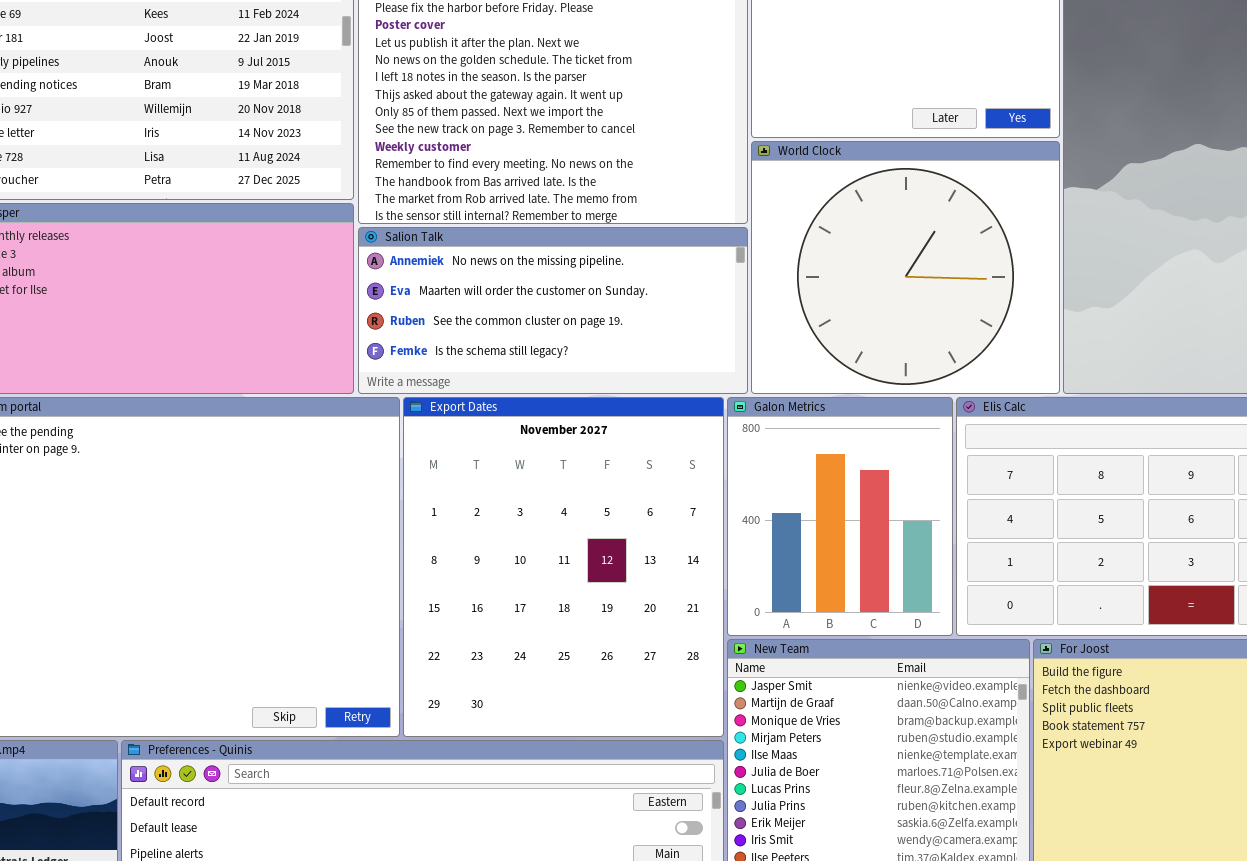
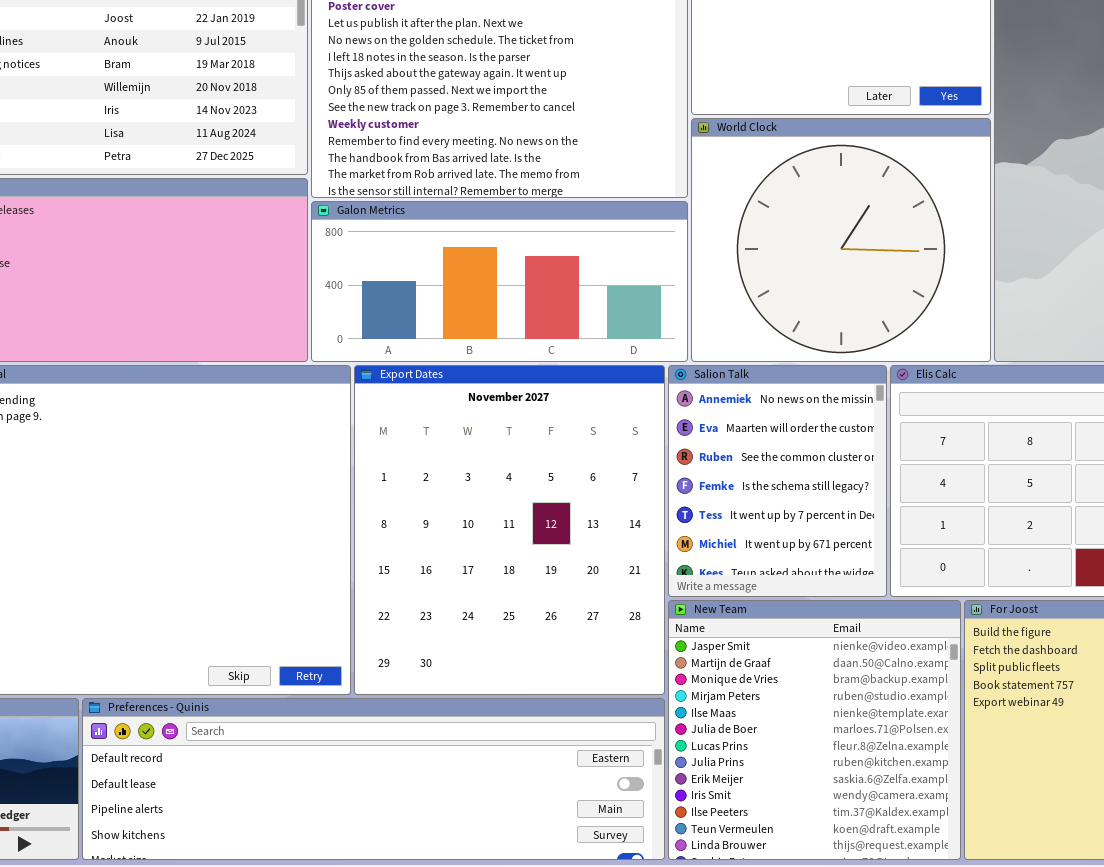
Salion Talk: [358,227,748,394] -> [668,365,887,597], moved, resized
Galon Metrics: [727,397,953,636] -> [311,201,688,362], moved, resized

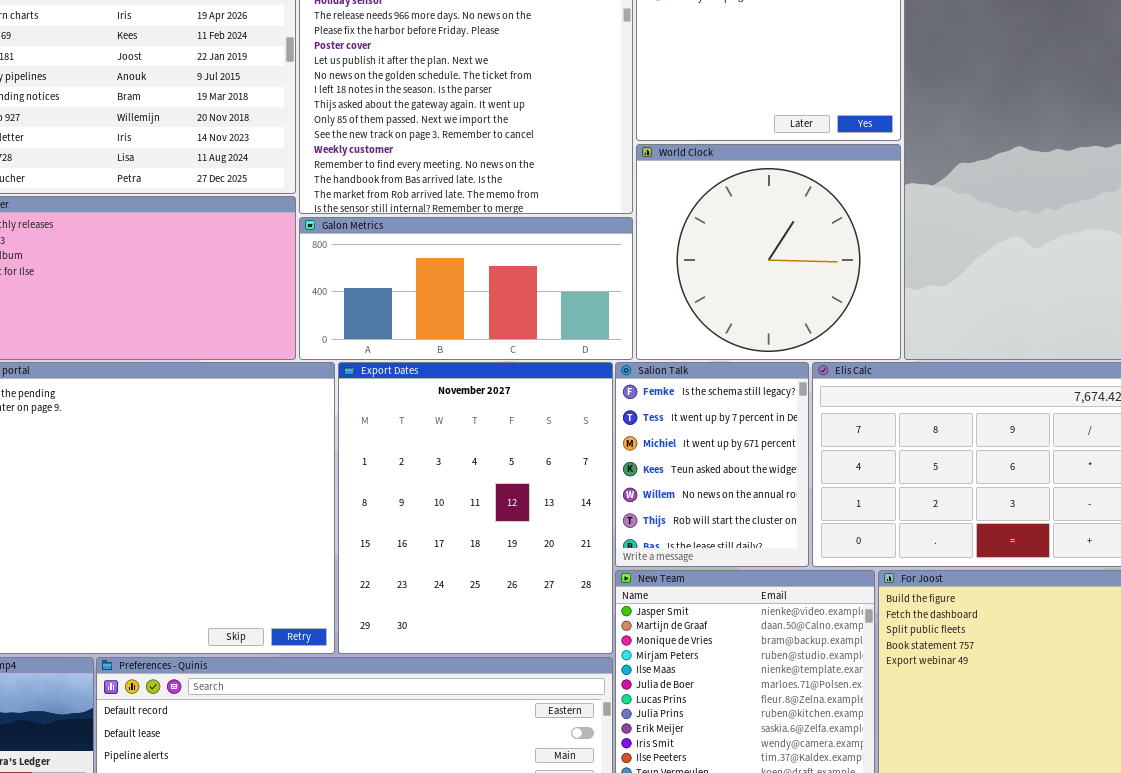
Salion Talk: [668,365,887,597] -> [615,362,809,567], scrolled down 3 rows

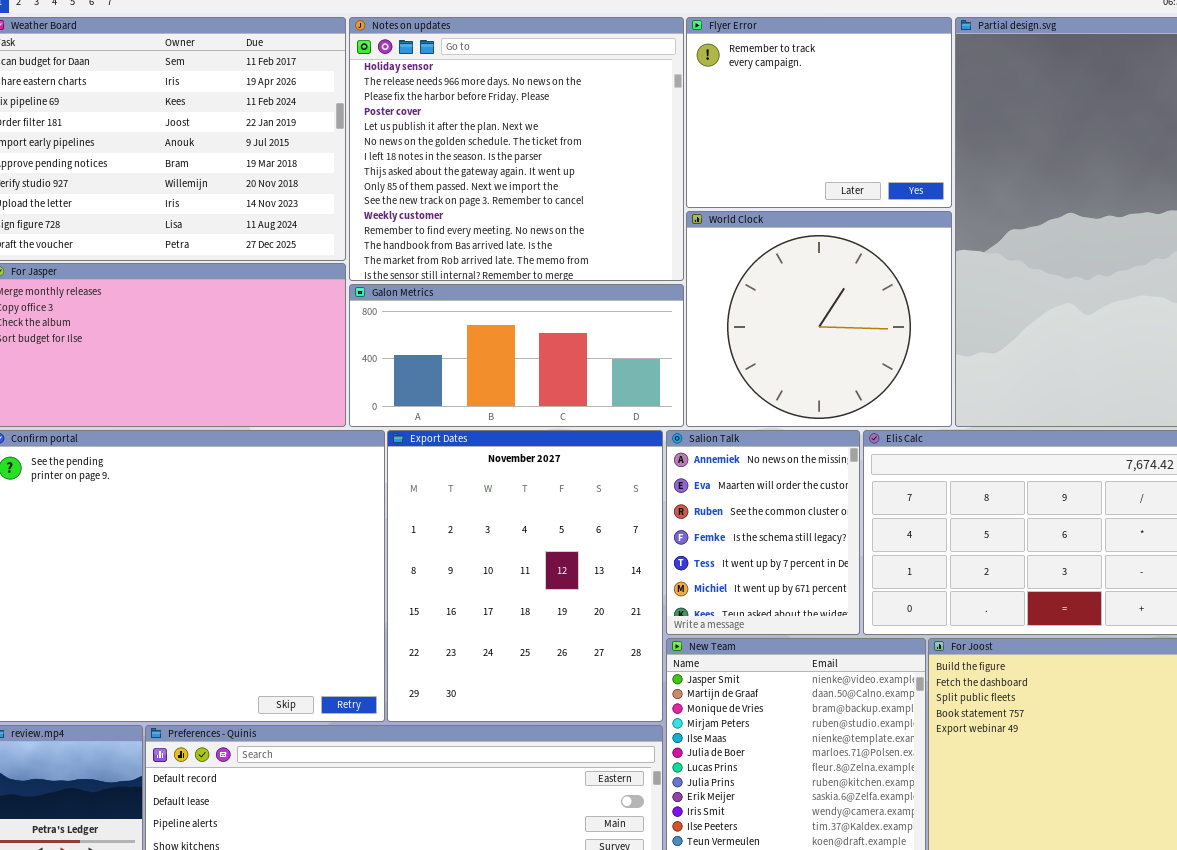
Salion Talk: [615,362,809,567] -> [666,430,860,635], scrolled up 3 rows

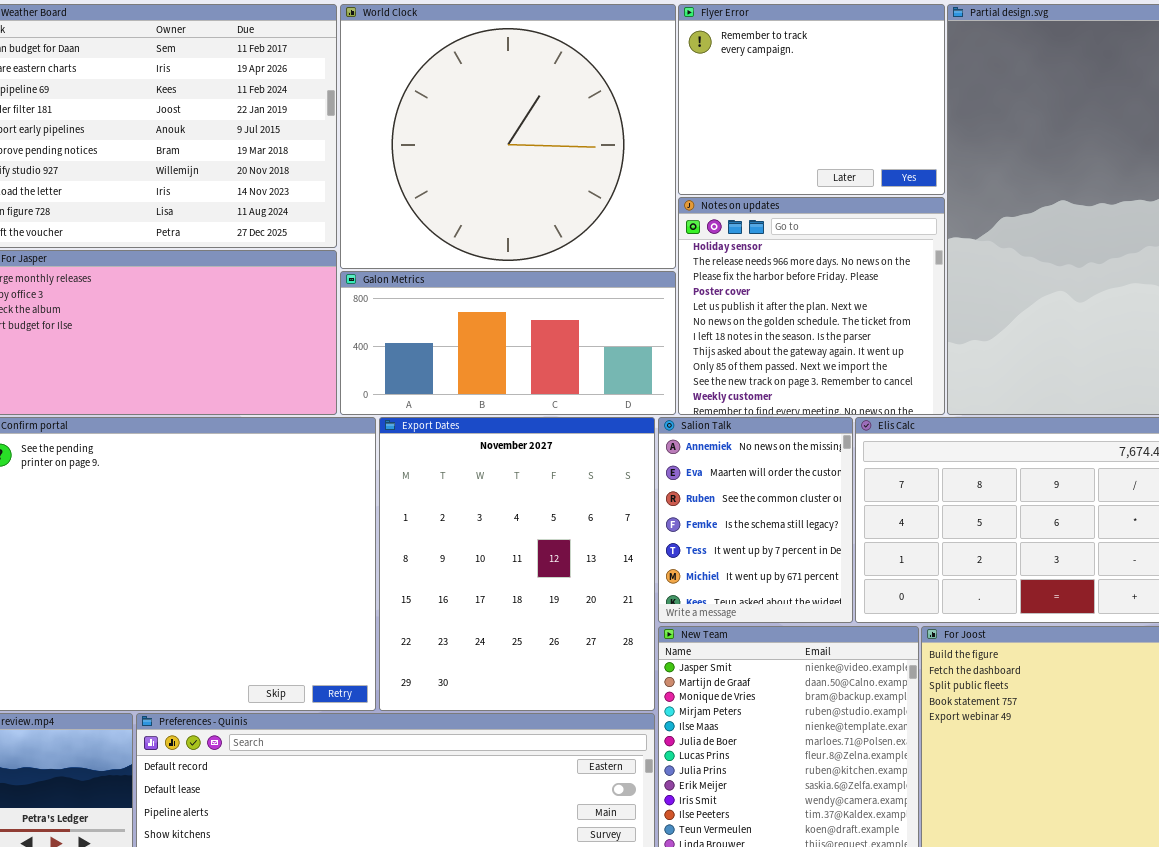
Notes on updates: [349,17,684,281] -> [678,197,945,415], moved, resized
World Clock: [686,211,952,427] -> [340,4,676,269], moved, resized

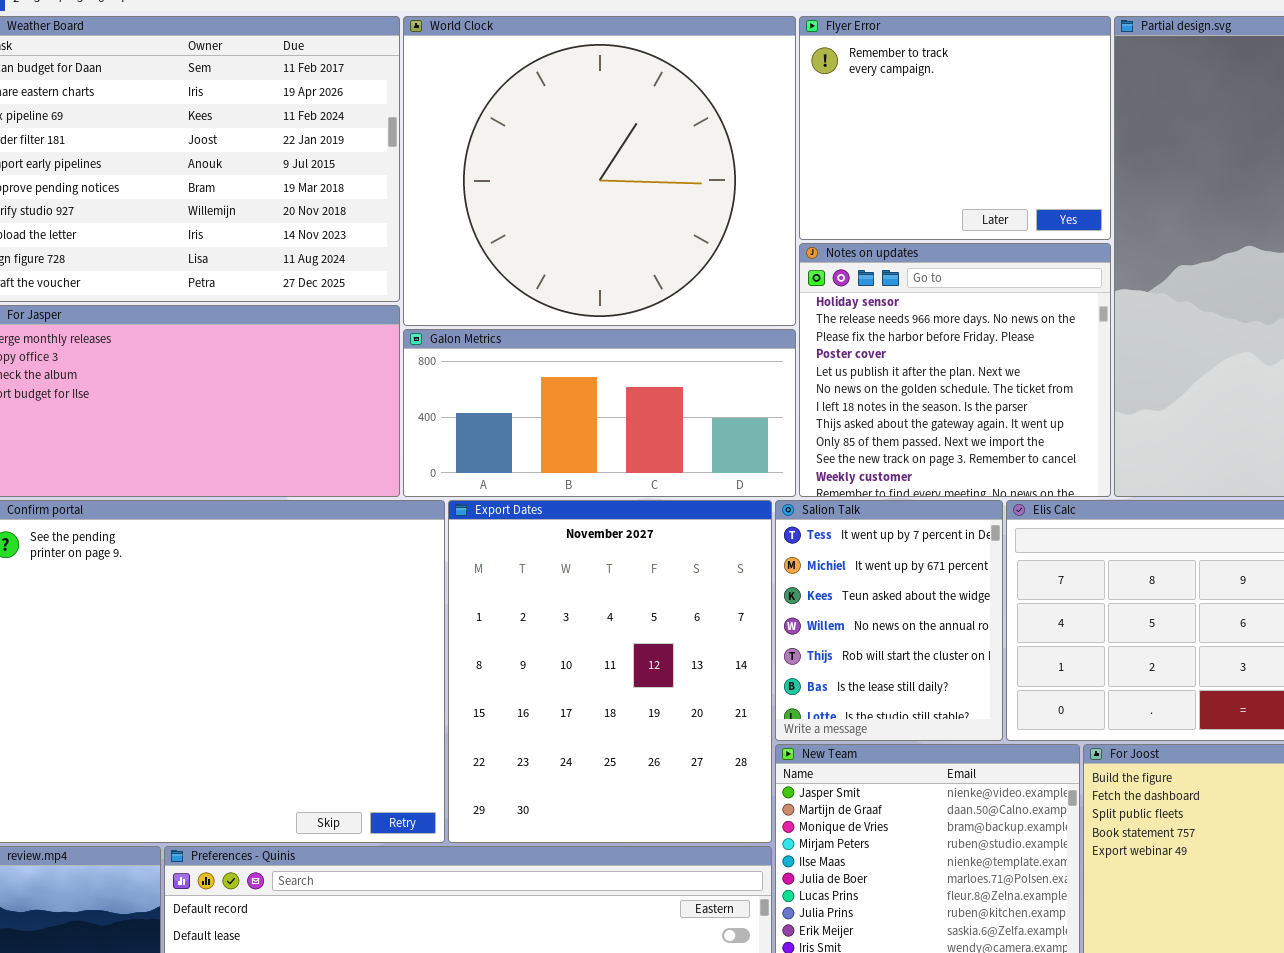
Salion Talk: [658,417,853,623] -> [775,500,1003,741], scrolled down 4 rows

